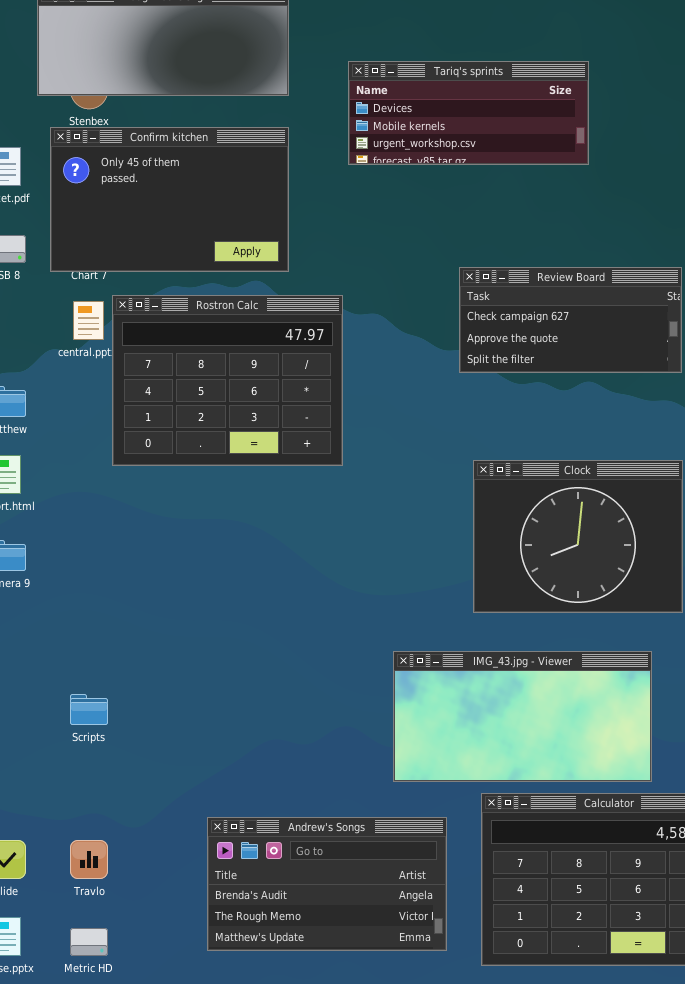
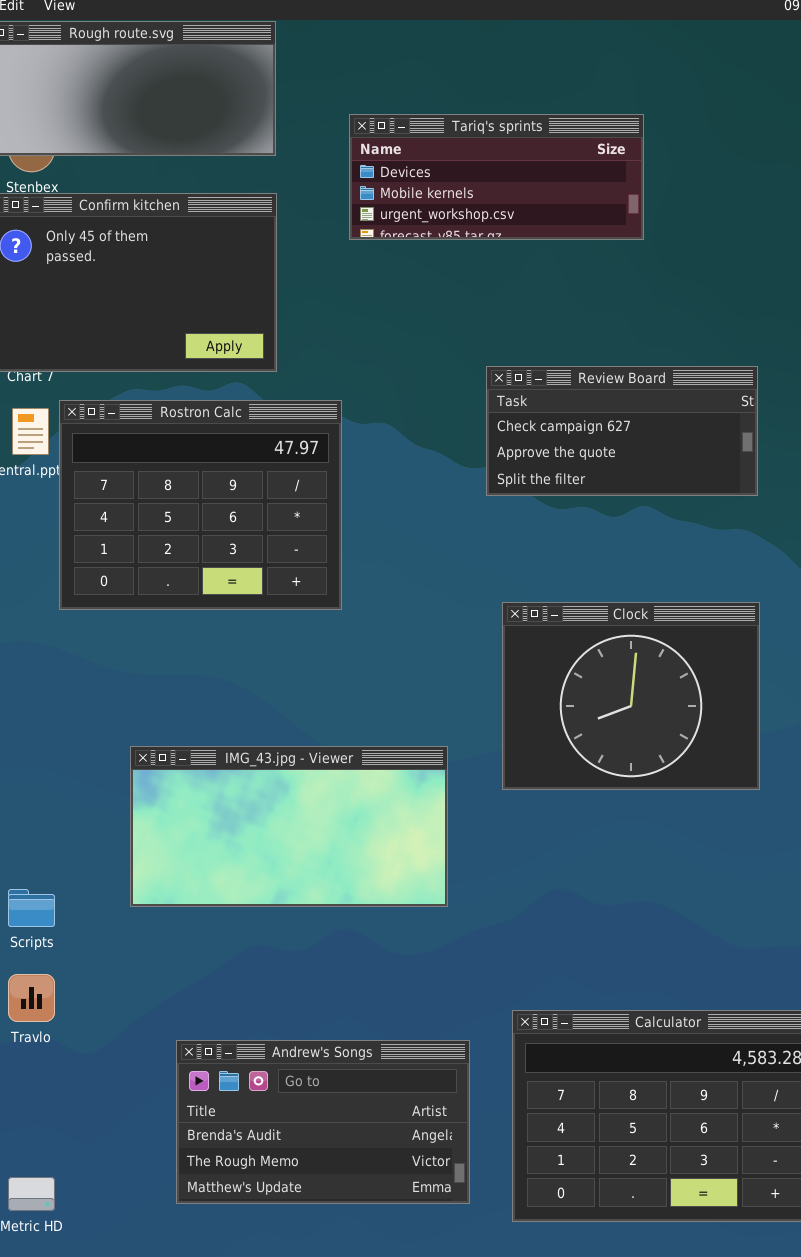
IMG_43.jpg - Viewer: [393,651,652,782] -> [130,746,448,907], moved
Travlo: [70,840,108,879] -> [8,974,55,1022], moved

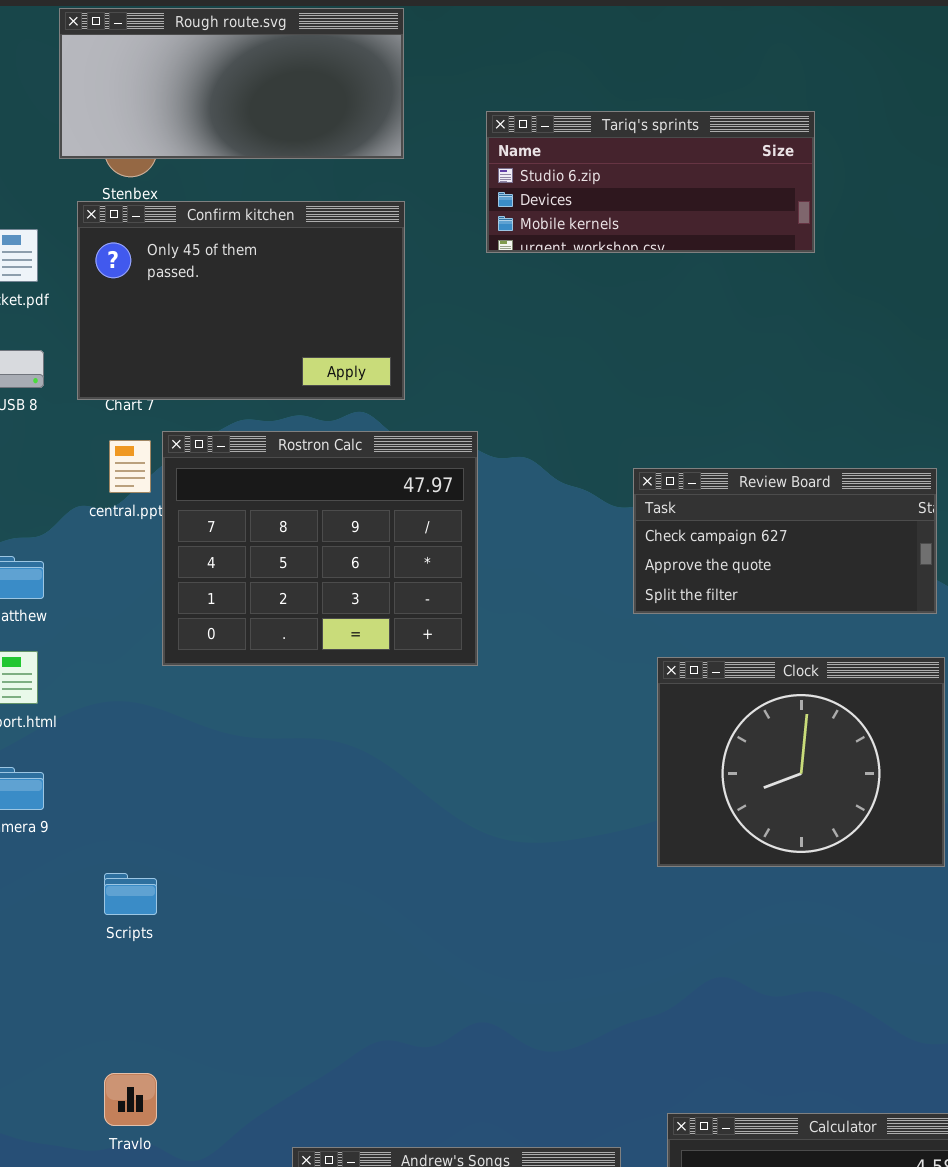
Tariq's sprints: [349,114,644,240] -> [486,111,815,253], scrolled up 1 row
Review Board: [486,366,758,496] -> [633,468,937,614], moved
IMG_43.jpg - Viewer: [130,746,448,907] -> none, closed
Scripts: [8,889,55,927] -> [104,873,157,915], moved

